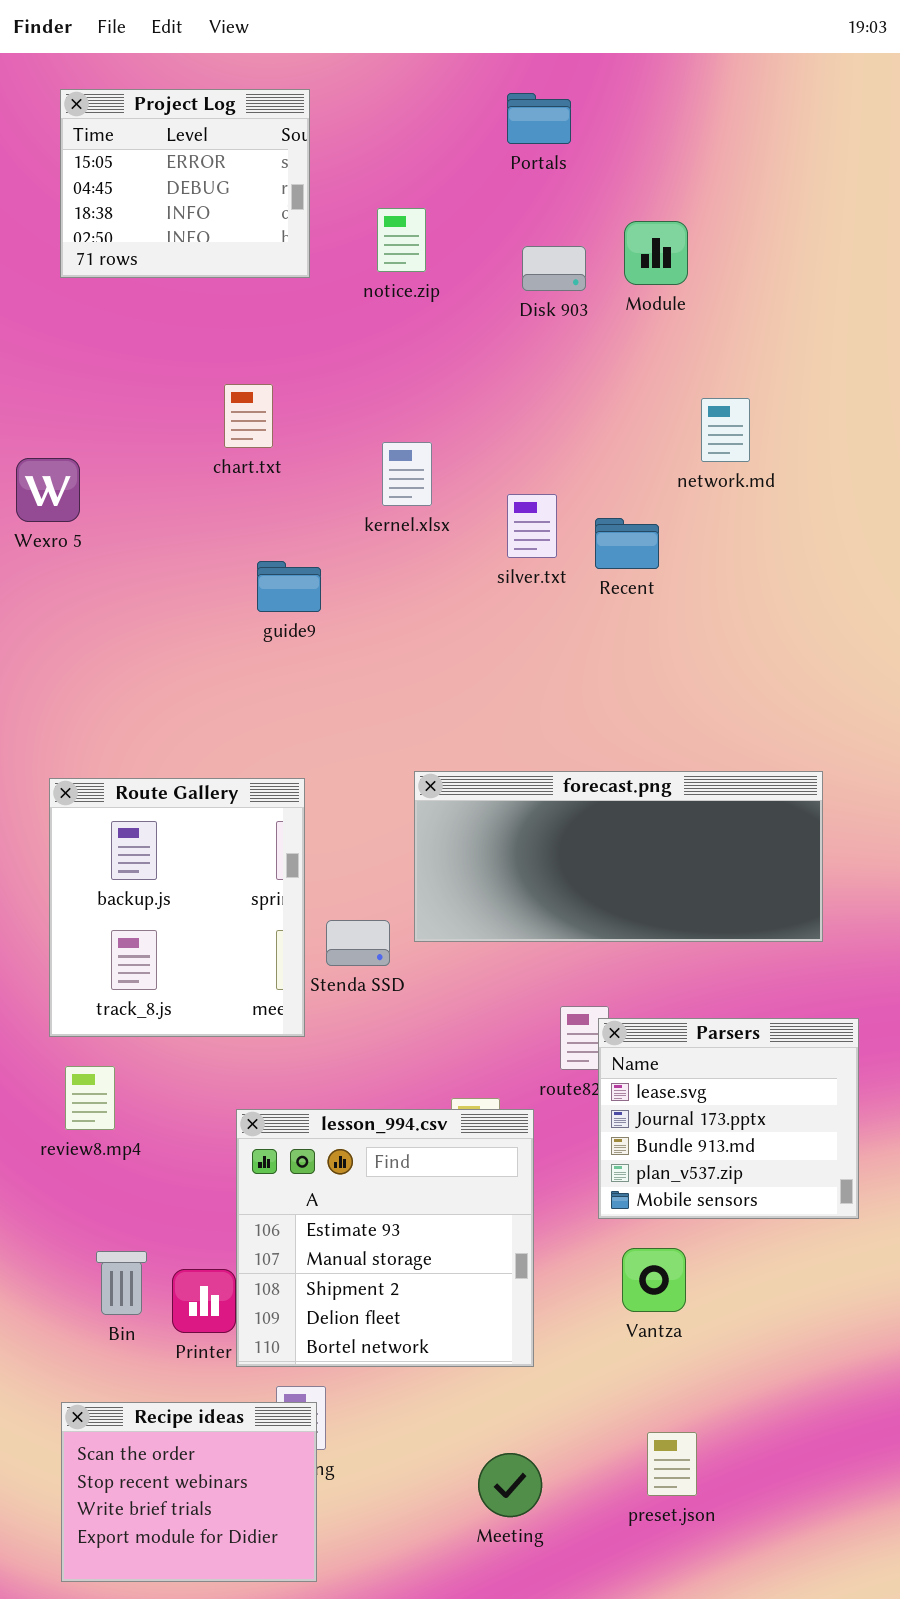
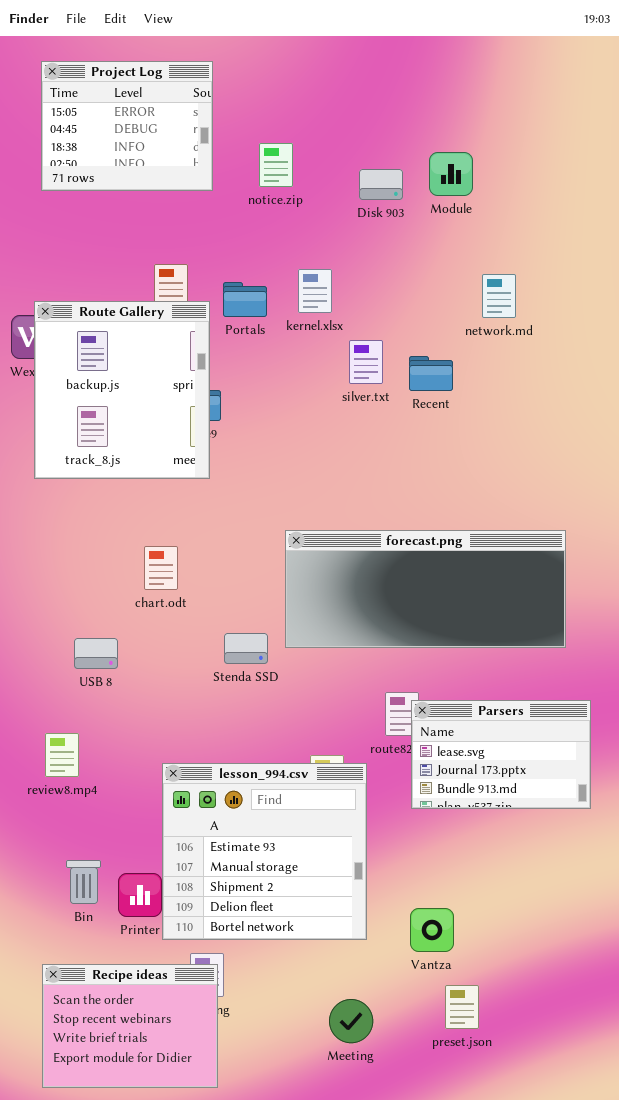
Portals: [507,93,571,144] -> [223,282,267,317], moved
kernel.xlsx: [382,442,432,506] -> [298,269,332,313], moved
Route Gallery: [49,778,305,1037] -> [34,301,210,479], moved
Parsers: [598,1018,859,1219] -> [411,700,591,809], resized
Vantza: [622,1248,686,1312] -> [410,908,454,952], moved

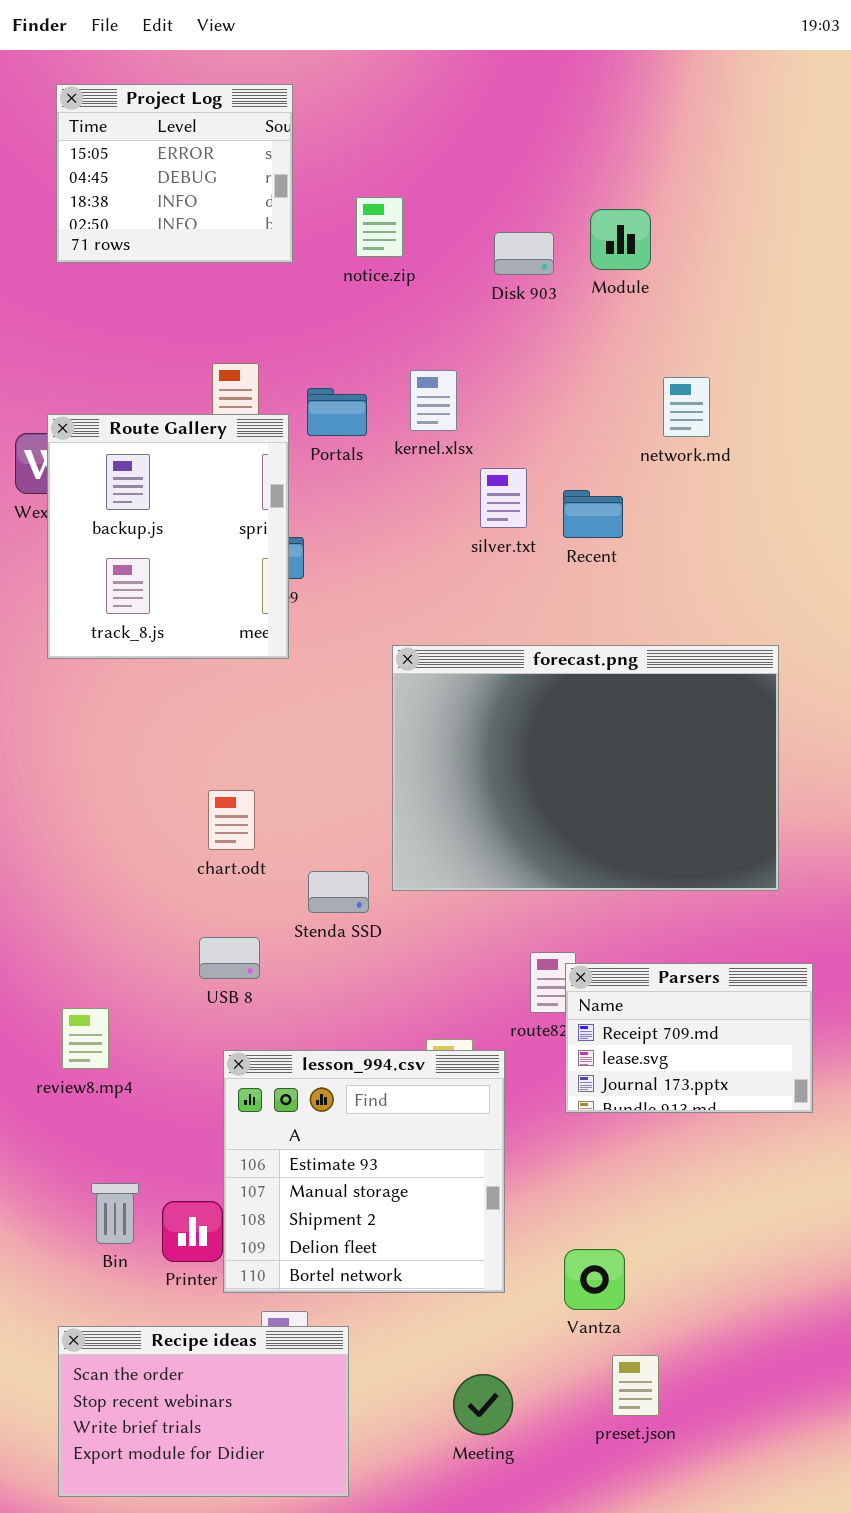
forecast.png: [285,530,566,648] -> [392,645,779,891], resized
chart.odt: [144,546,178,590] -> [208,790,255,850], moved
USB 8: [74,638,118,669] -> [199,937,260,979], moved
Parsers: [411,700,591,809] -> [565,963,813,1113], scrolled up 1 row
Recipe ideas: [42,964,218,1088] -> [58,1326,349,1497], resized

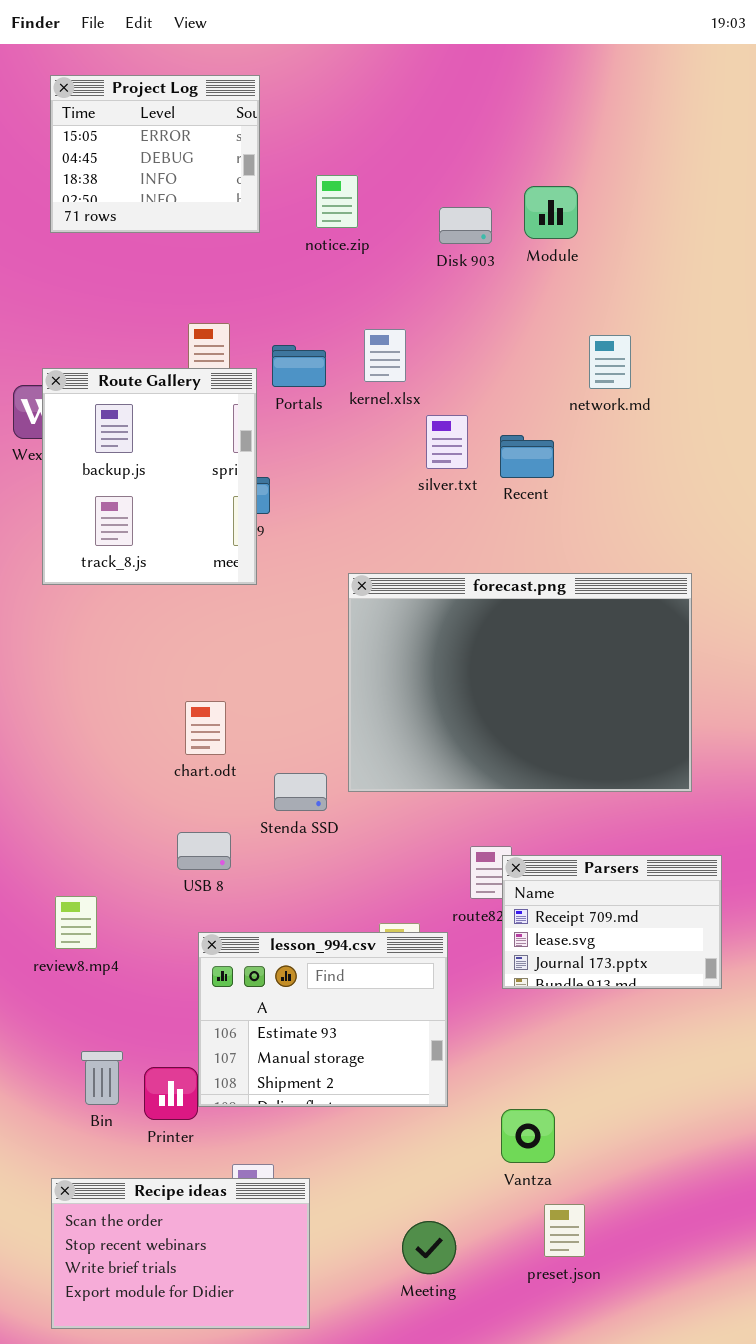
lesson_994.csv: [223,1050,505,1293] -> [198,932,448,1107], resized

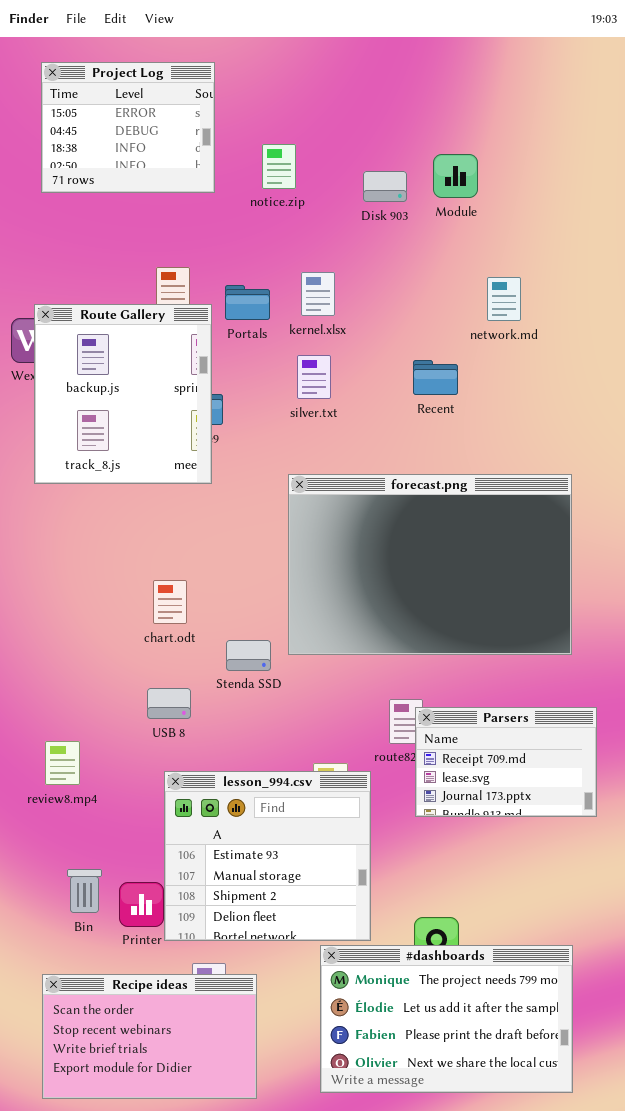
silver.txt: [426,415,468,469] -> [297,355,331,399], moved
lesson_994.csv: [198,932,448,1107] -> [164,771,371,941], resized
#dashboards: none -> [320,945,573,1093], opened

